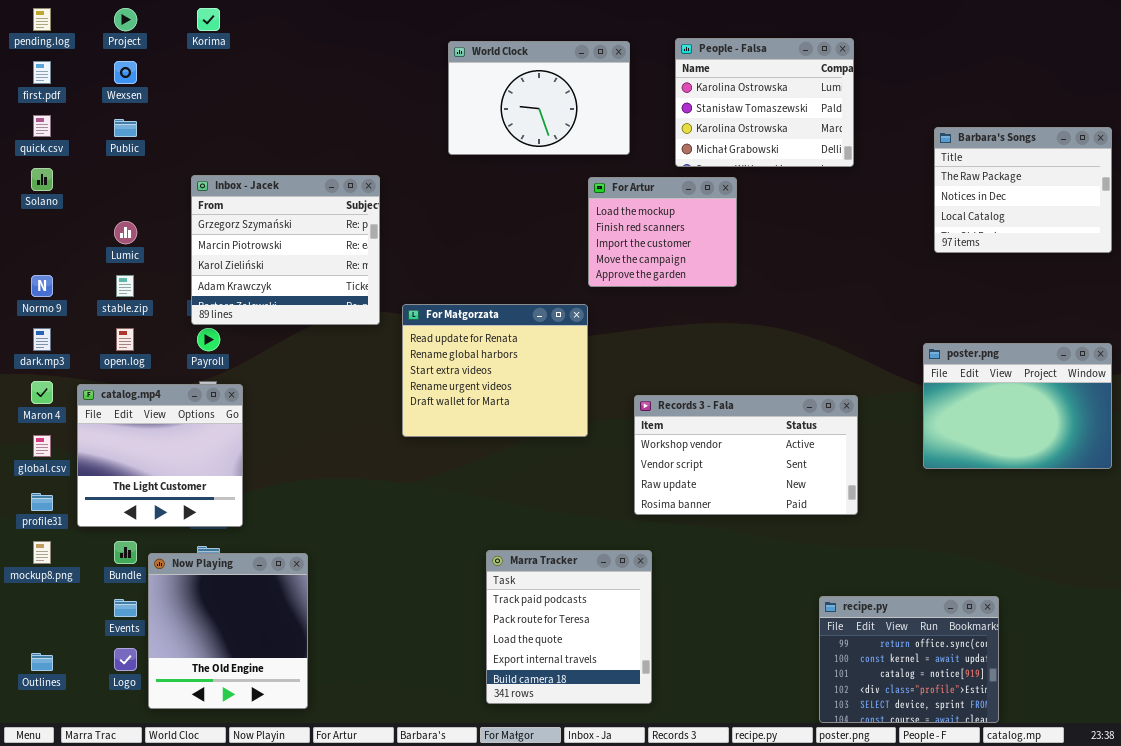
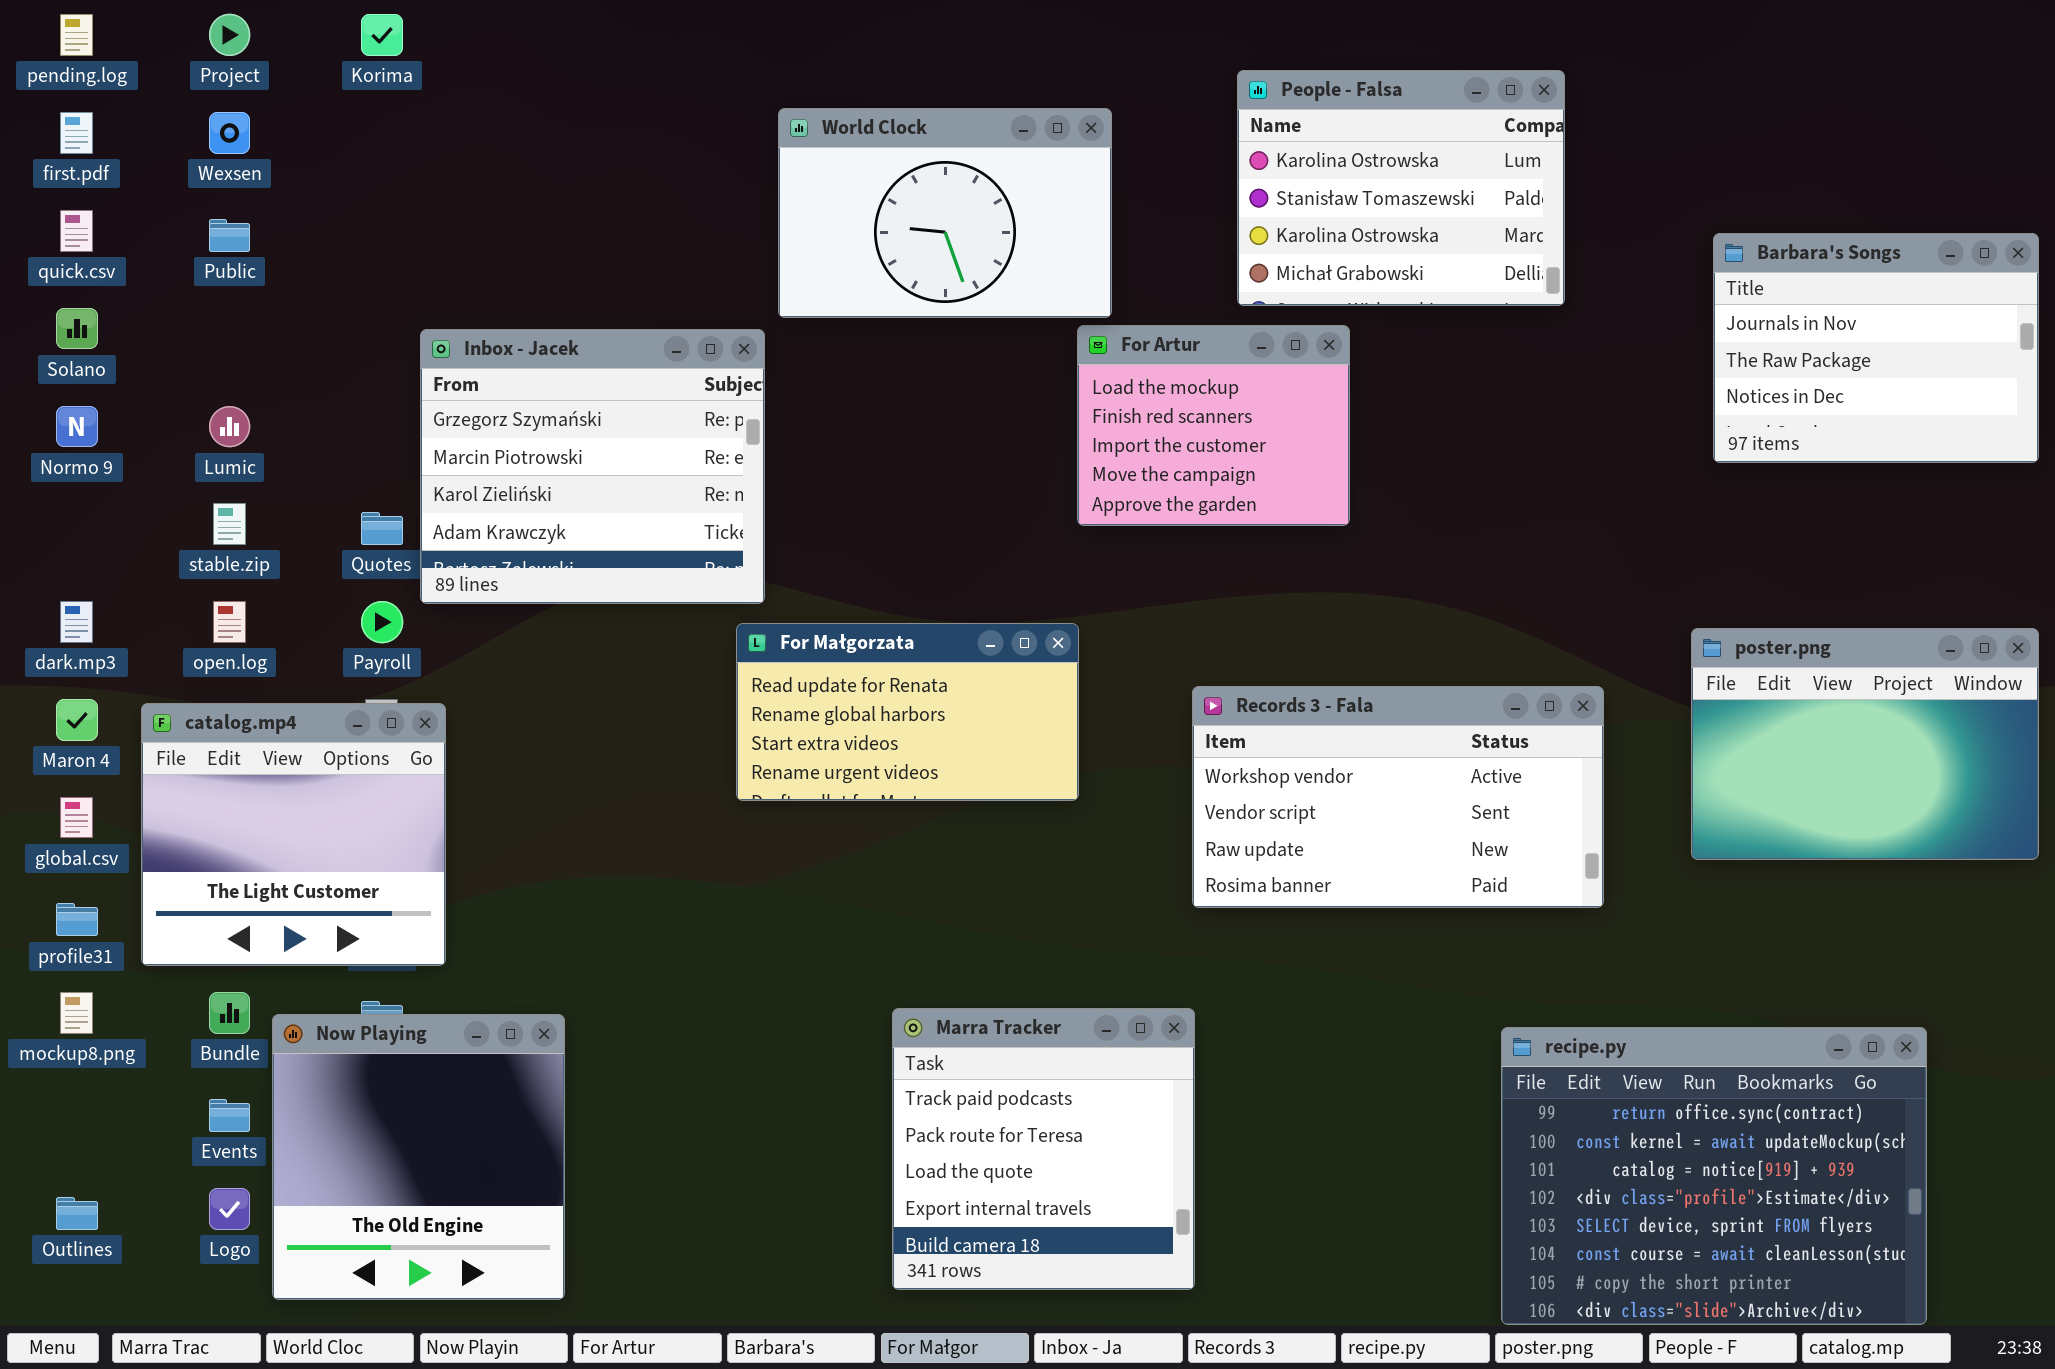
World Clock: [448,41,630,155] -> [778,108,1112,318], moved
Barbara's Songs: [934,127,1112,253] -> [1713,233,2039,463], scrolled up 1 row
Inbox - Jacek: [191,175,380,325] -> [420,329,765,604], moved
Normo 9: [31,275,53,297] -> [56,406,98,447], moved
For Małgorzata: [402,304,588,437] -> [736,623,1079,801], resized
Records 3 - Fala: [634,395,858,515] -> [1192,686,1604,908], moved
recipe.py: [819,596,999,723] -> [1501,1027,1927,1325], resized

